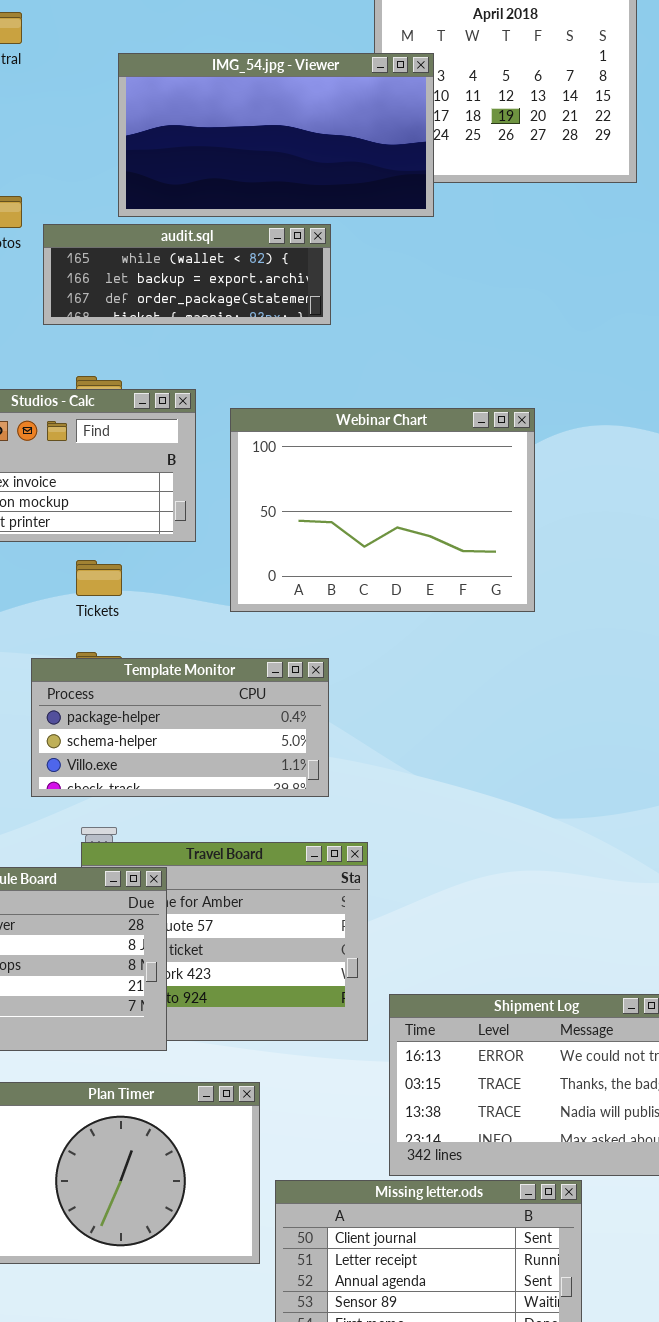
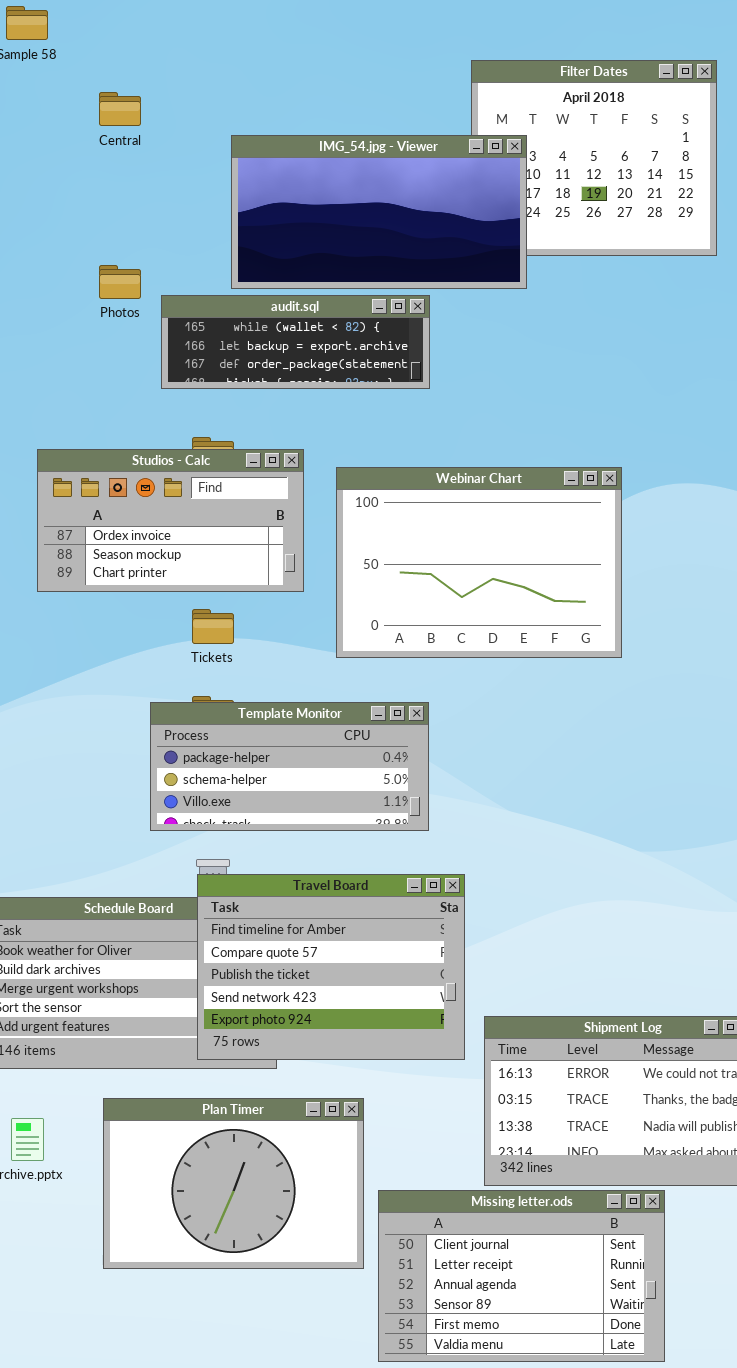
Travel Board: [81,842,368,1041] -> [197,874,465,1060], raised

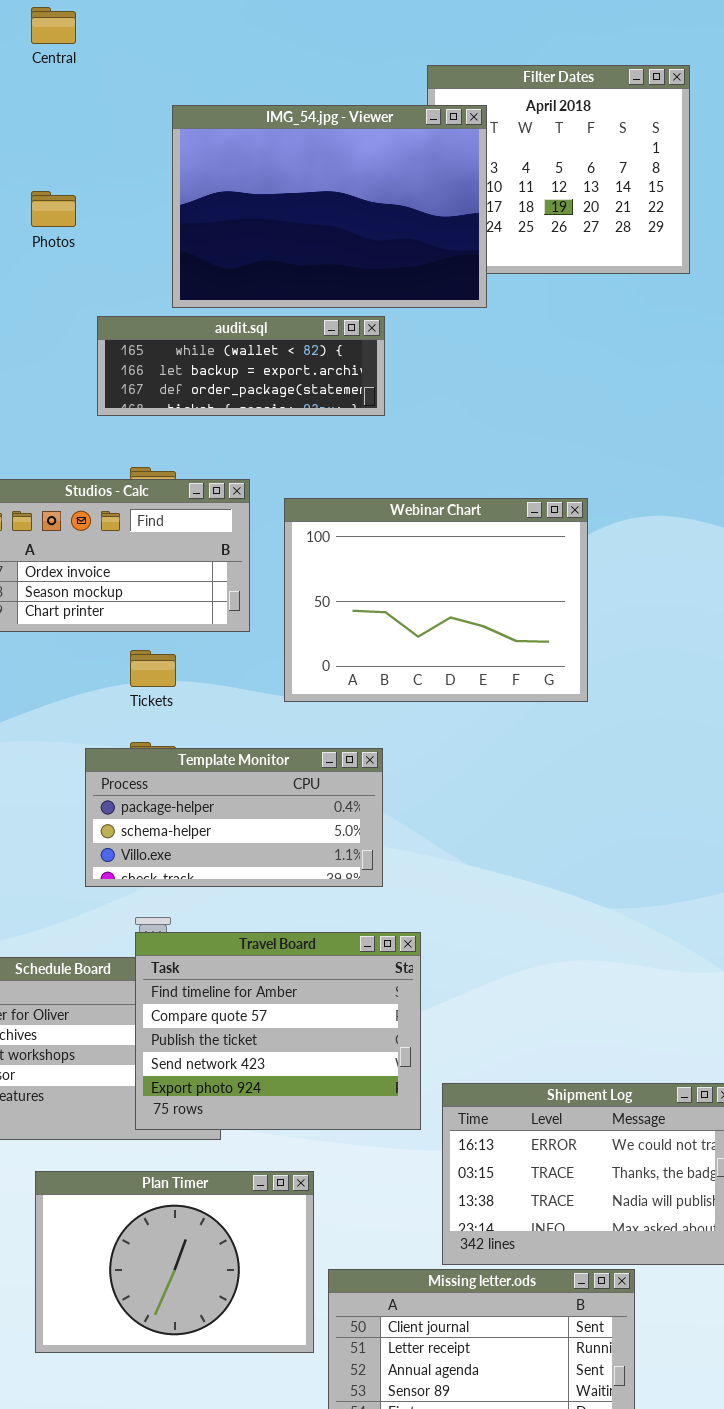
Central: [99,92,141,126] -> [31,7,76,44], moved
IMG_54.jpg - Viewer: [231,135,527,289] -> [172,105,487,308], resized
Photos: [99,265,141,299] -> [31,191,76,227], moved

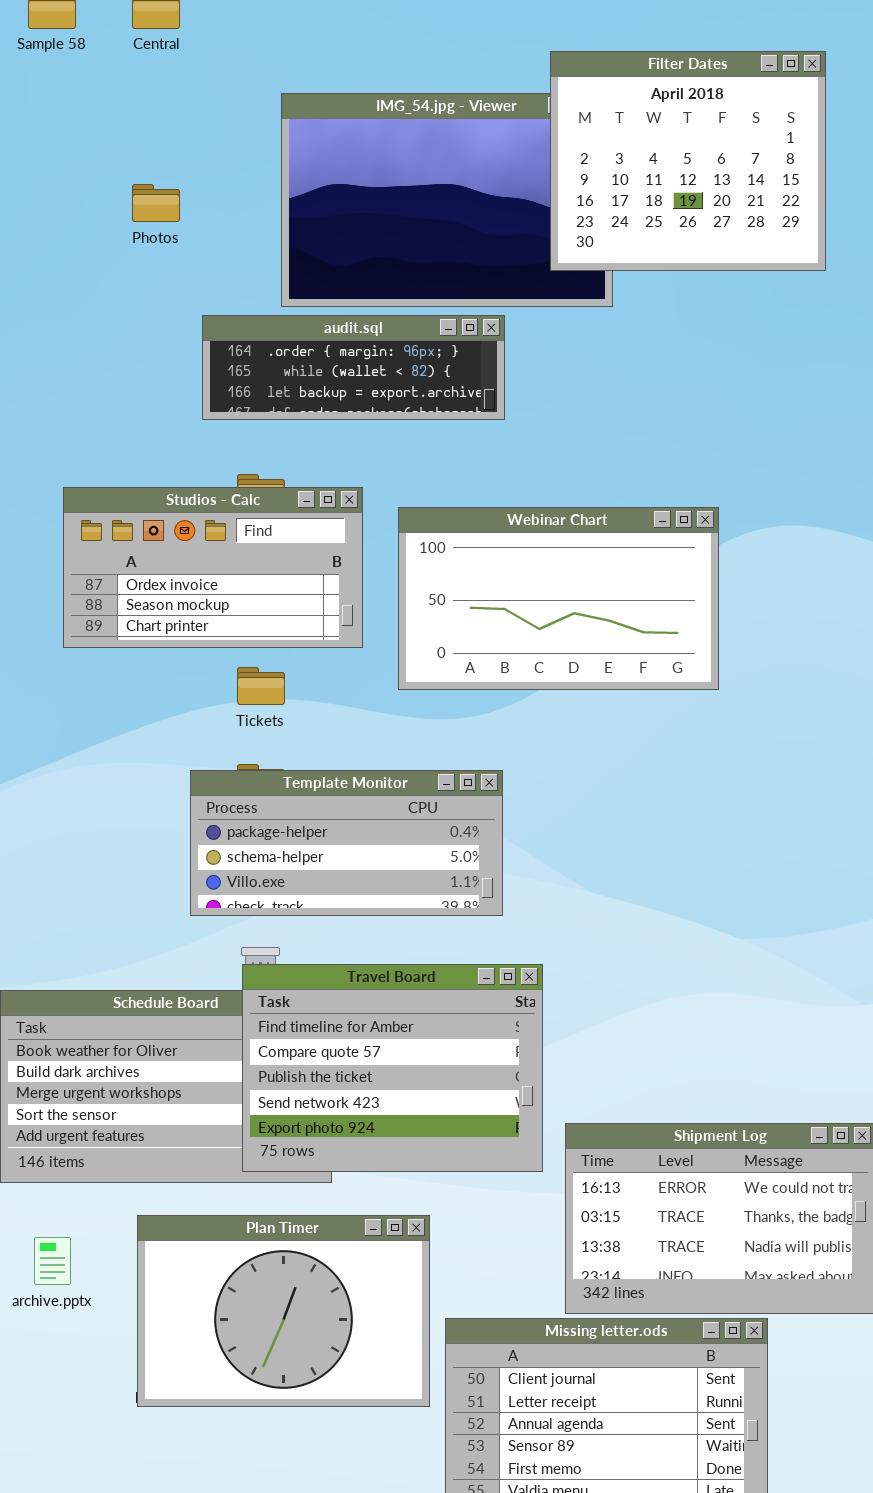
Filter Dates: [427,65,690,274] -> [550,51,826,271], raised
audit.sql: [97,316,385,416] -> [202,315,505,420], scrolled up 1 row
Webinar Chart: [284,498,588,702] -> [398,507,719,690], resized

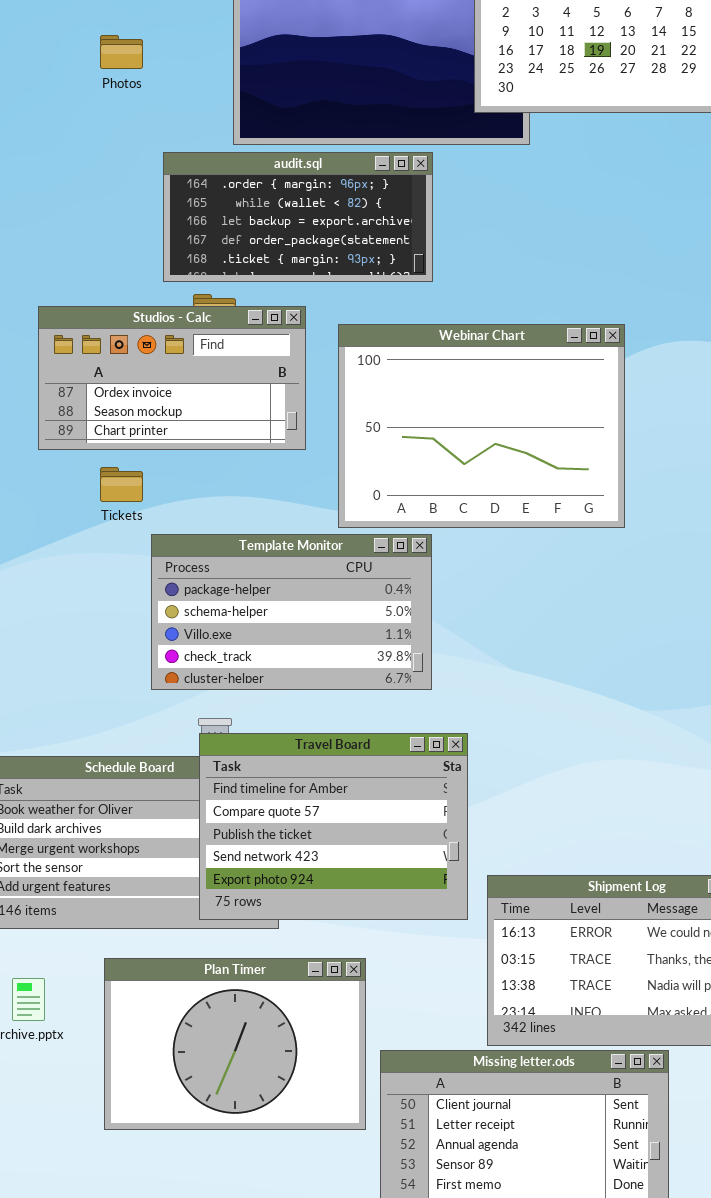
audit.sql: [202,315,505,420] -> [163,152,433,282], resized
Webinar Chart: [398,507,719,690] -> [338,324,625,528], resized
Tickets: [237,667,285,705] -> [100,467,143,502], moved
Template Monitor: [190,770,503,916] -> [151,534,432,690], resized

